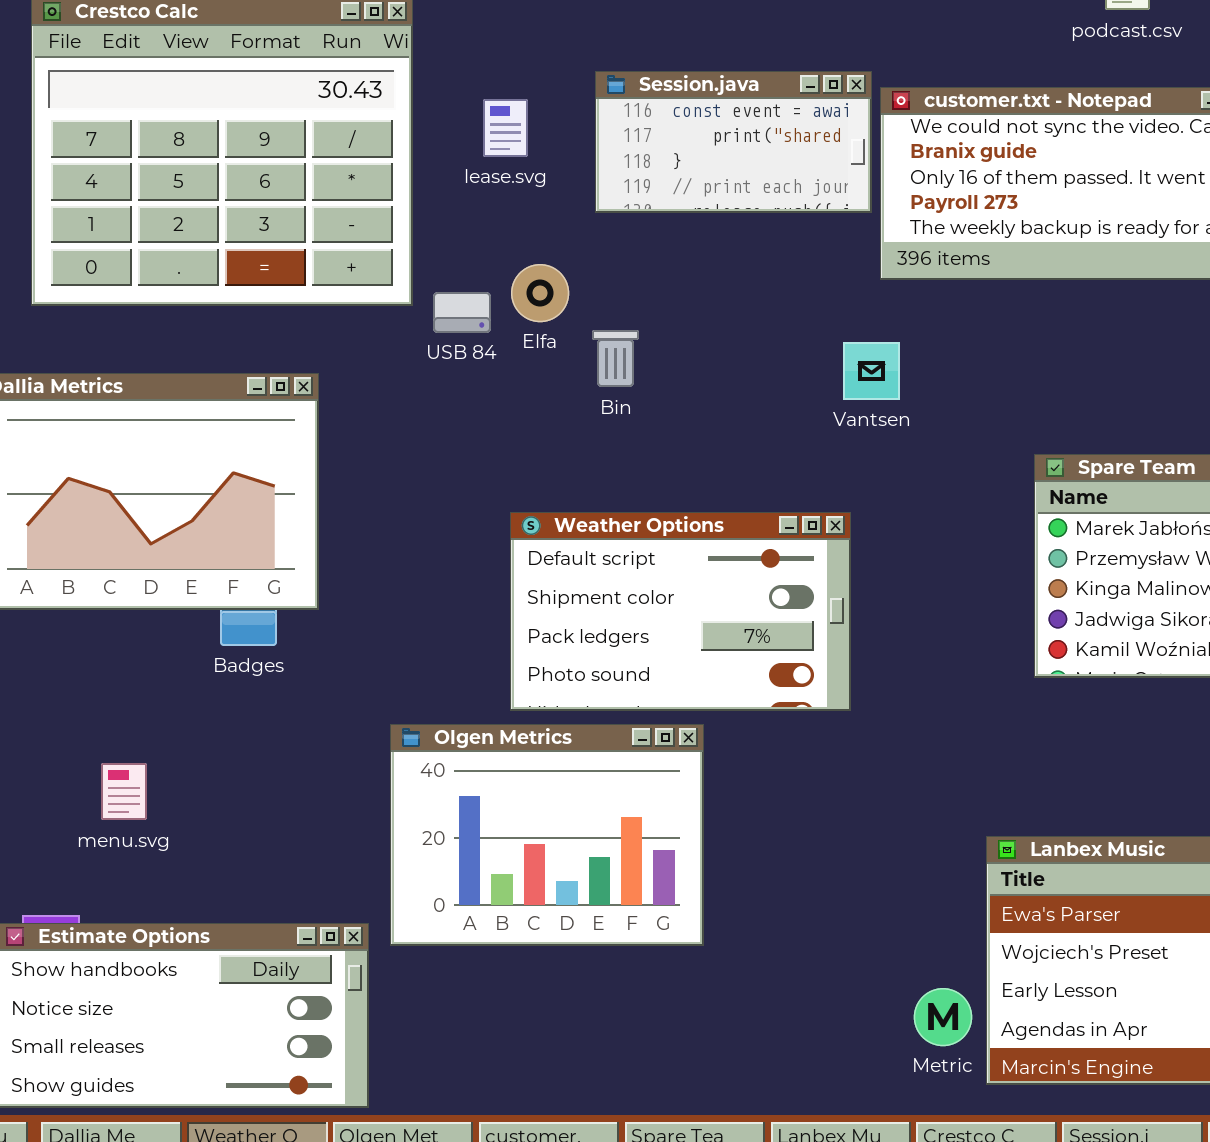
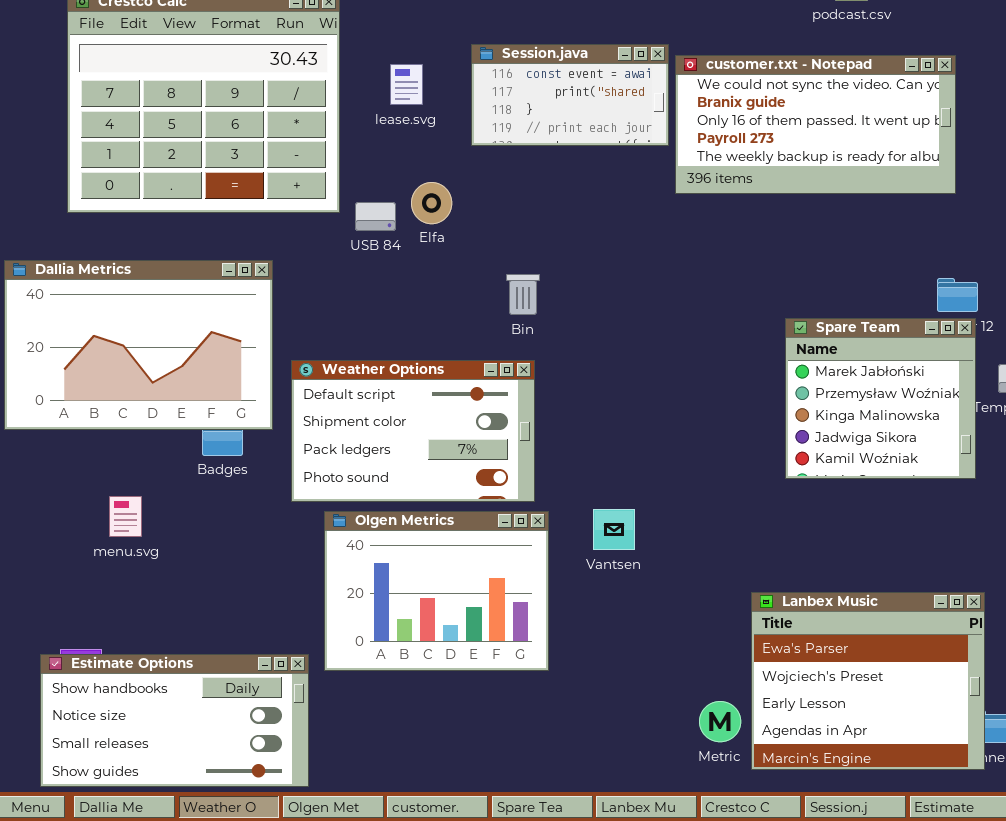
Bin: [592,330,639,387] -> [506,274,540,315], moved
Vantsen: [843,342,900,400] -> [593,509,635,550], moved
Weather Options: [510,512,851,711] -> [291,360,535,502], moved
menu.svg: [101,763,147,820] -> [109,496,142,537], moved

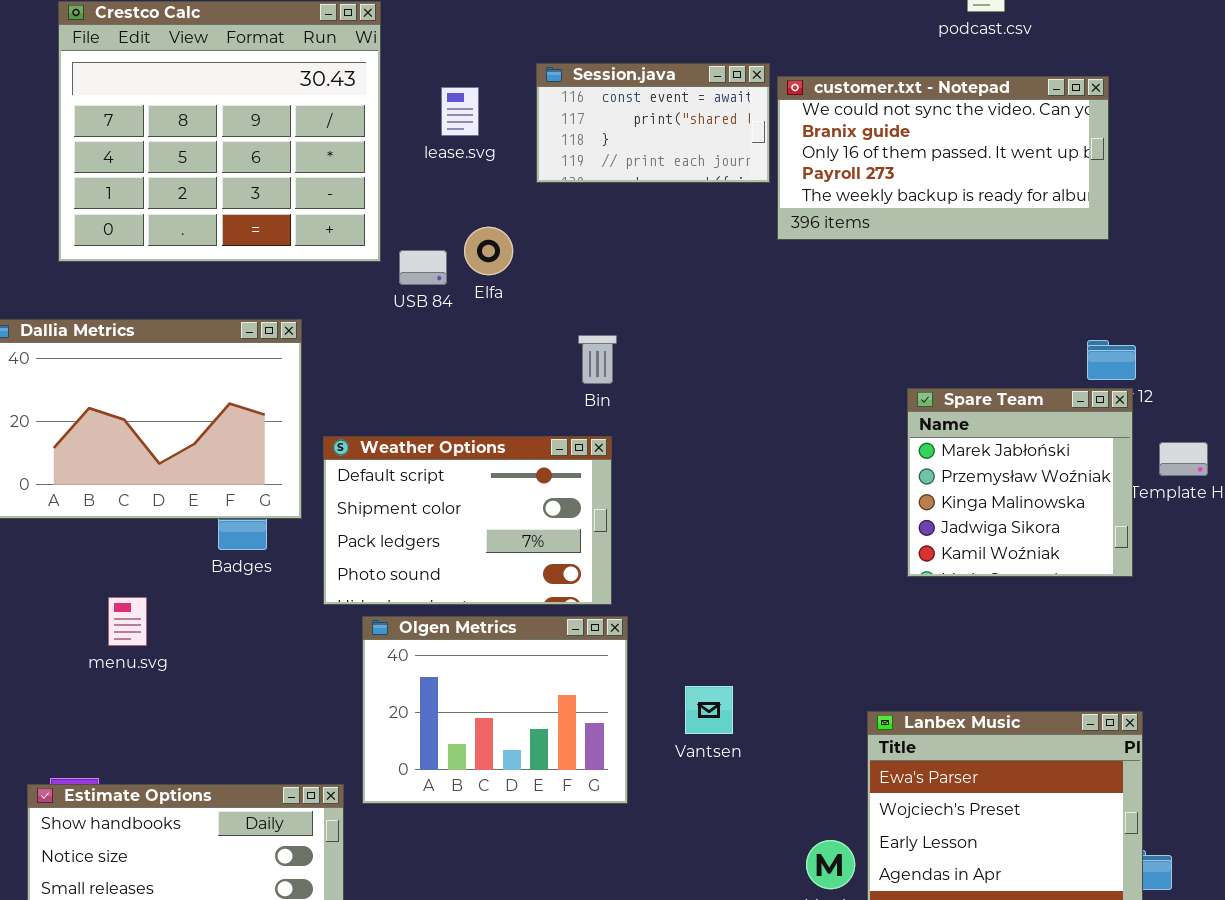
Vantsen: [593,509,635,550] -> [685,686,733,734], moved

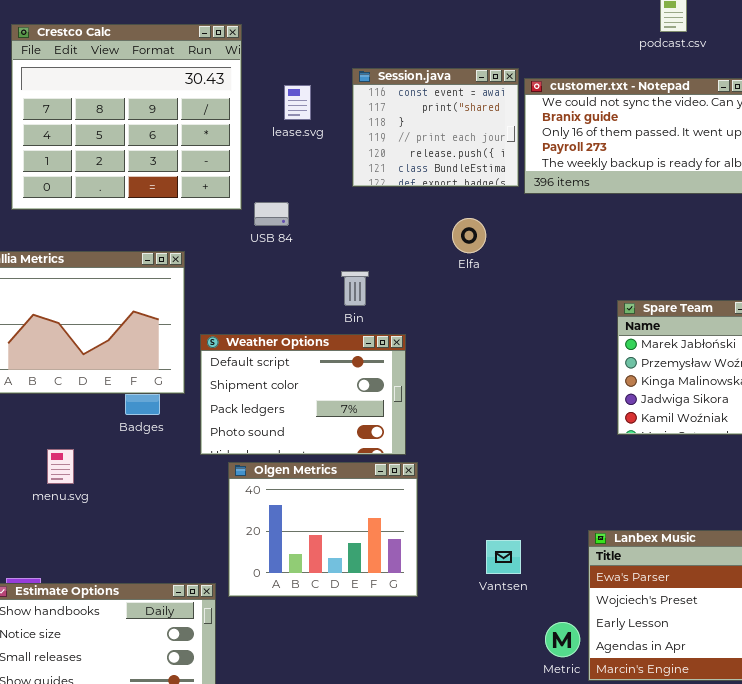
Session.java: [536,63,770,183] -> [352,68,519,187], resized
Elfa: [464,227,513,275] -> [452,218,486,253], moved
Bin: [578,335,617,384] -> [341,271,369,306], moved
Vantsen: [685,686,733,734] -> [486,540,521,574], moved

